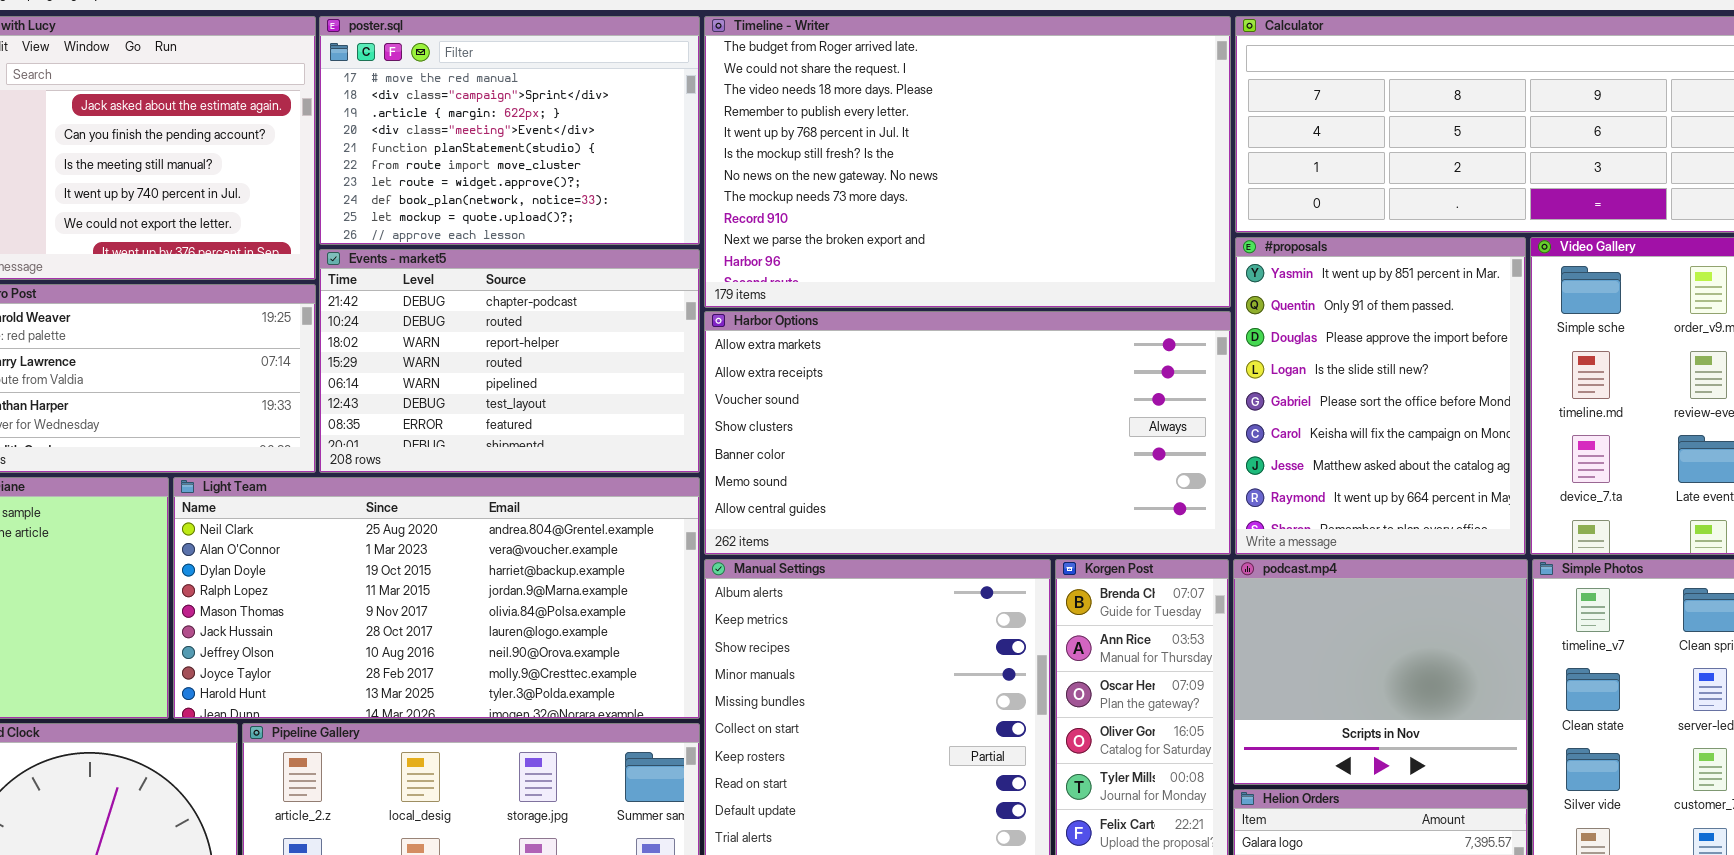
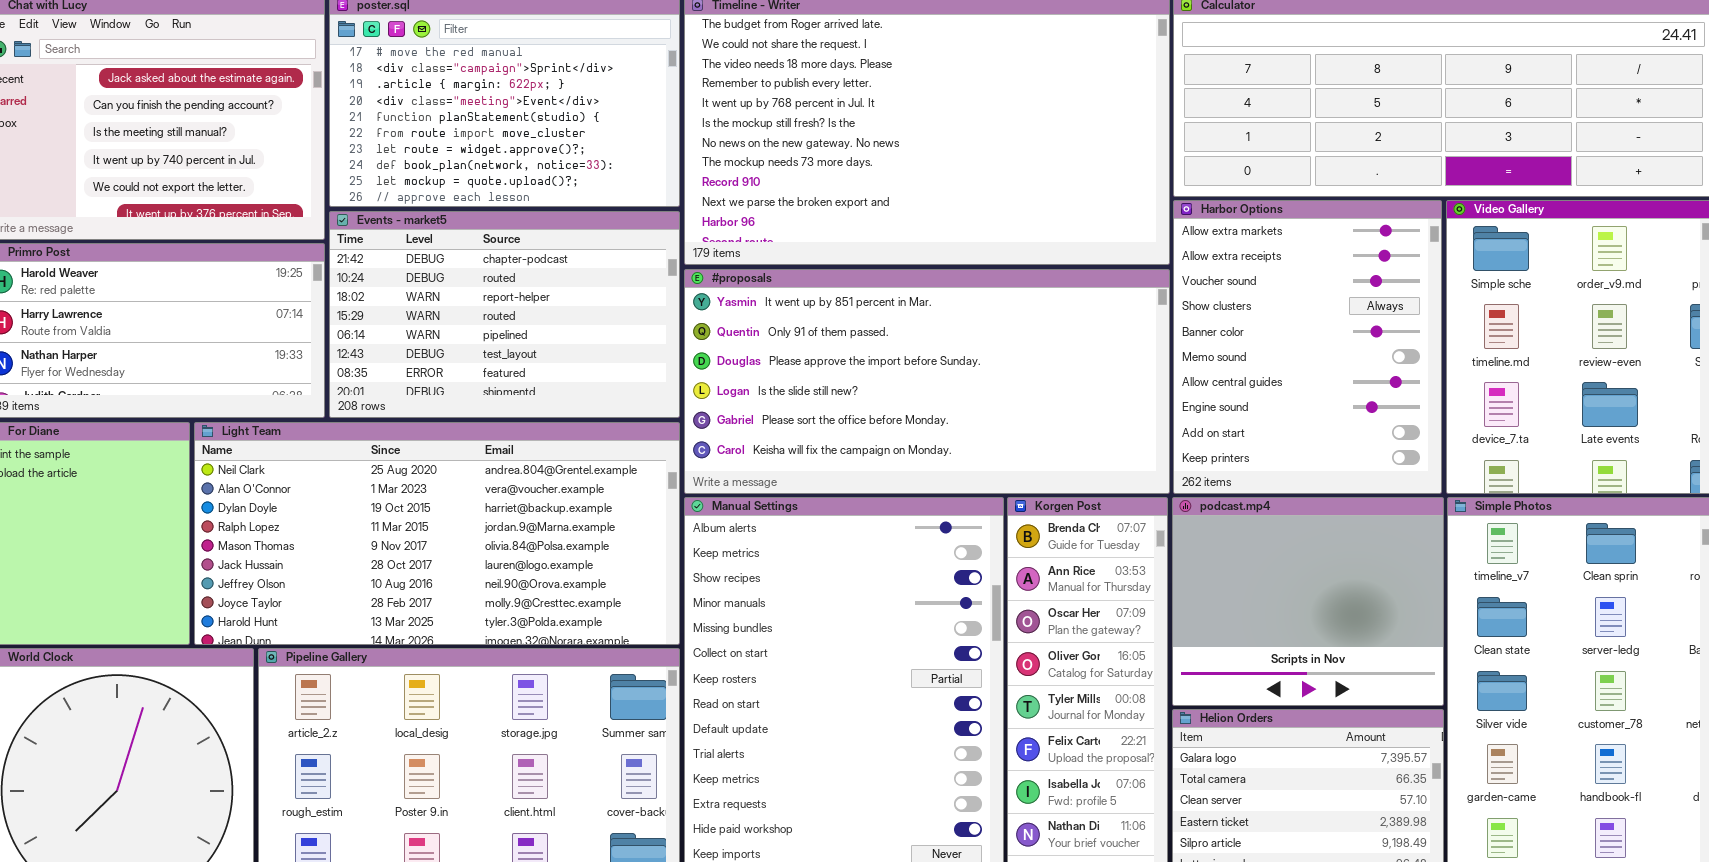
#proposals: [1235,237,1526,555] -> [684,269,1170,494], moved, resized
Harbor Options: [704,311,1231,555] -> [1173,200,1442,494], moved, resized

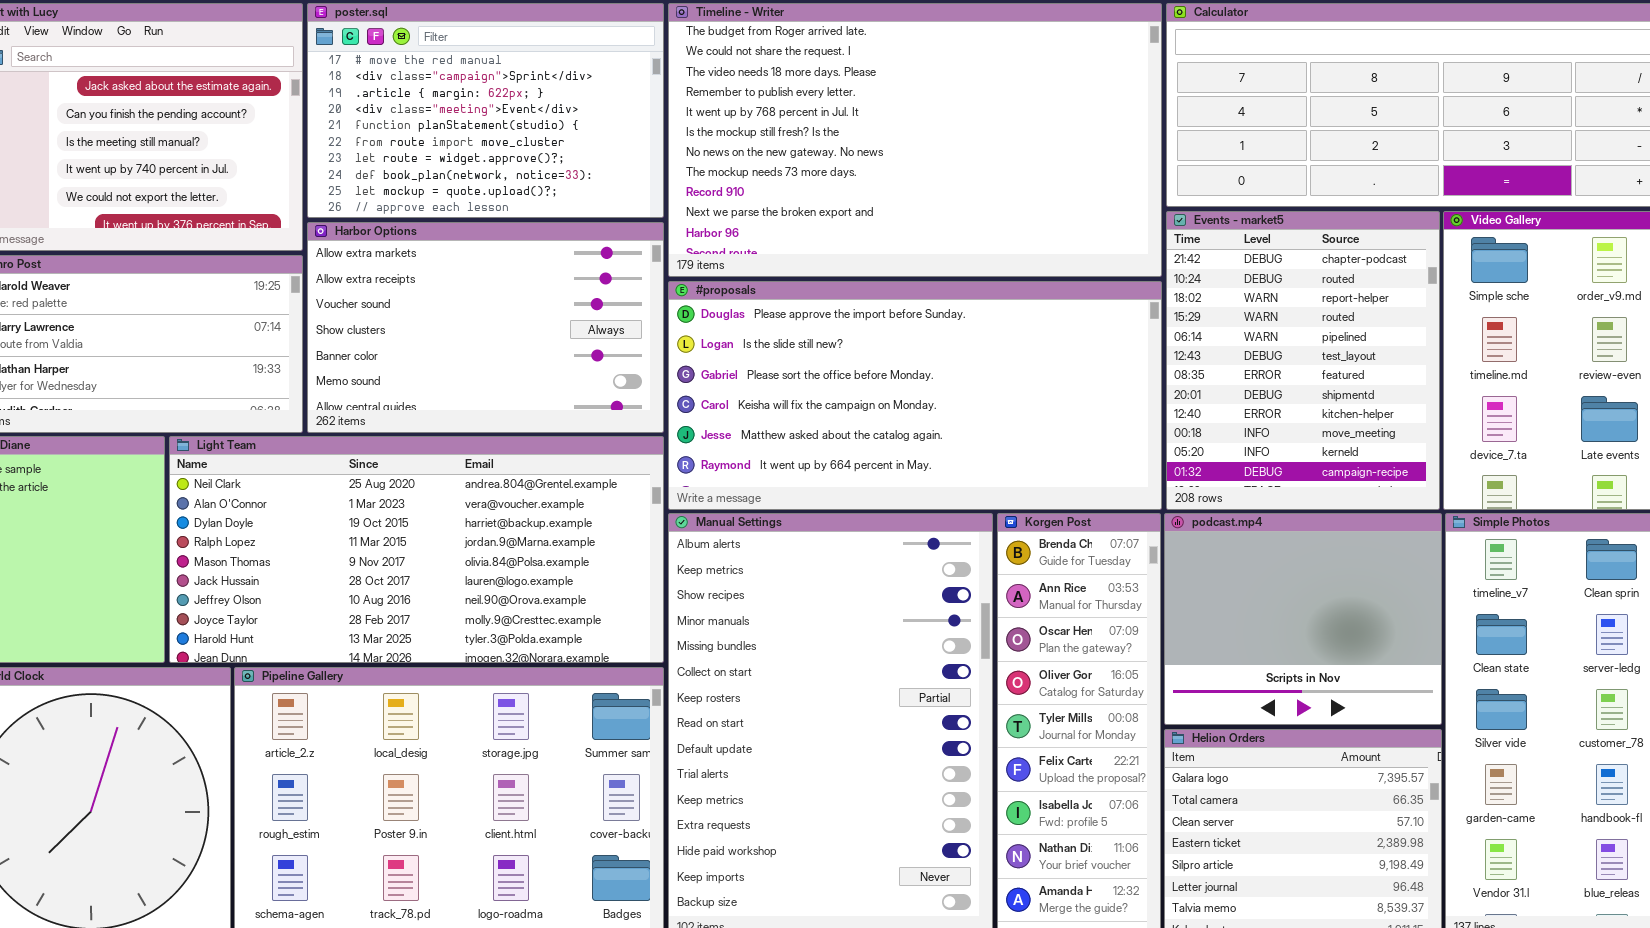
Harbor Options: [1173,200,1442,494] -> [307,222,664,433], moved, resized
Events - market5: [329,211,680,418] -> [1166,211,1440,510], moved, resized
#proposals: [684,269,1170,494] -> [668,281,1162,510], scrolled down 2 rows

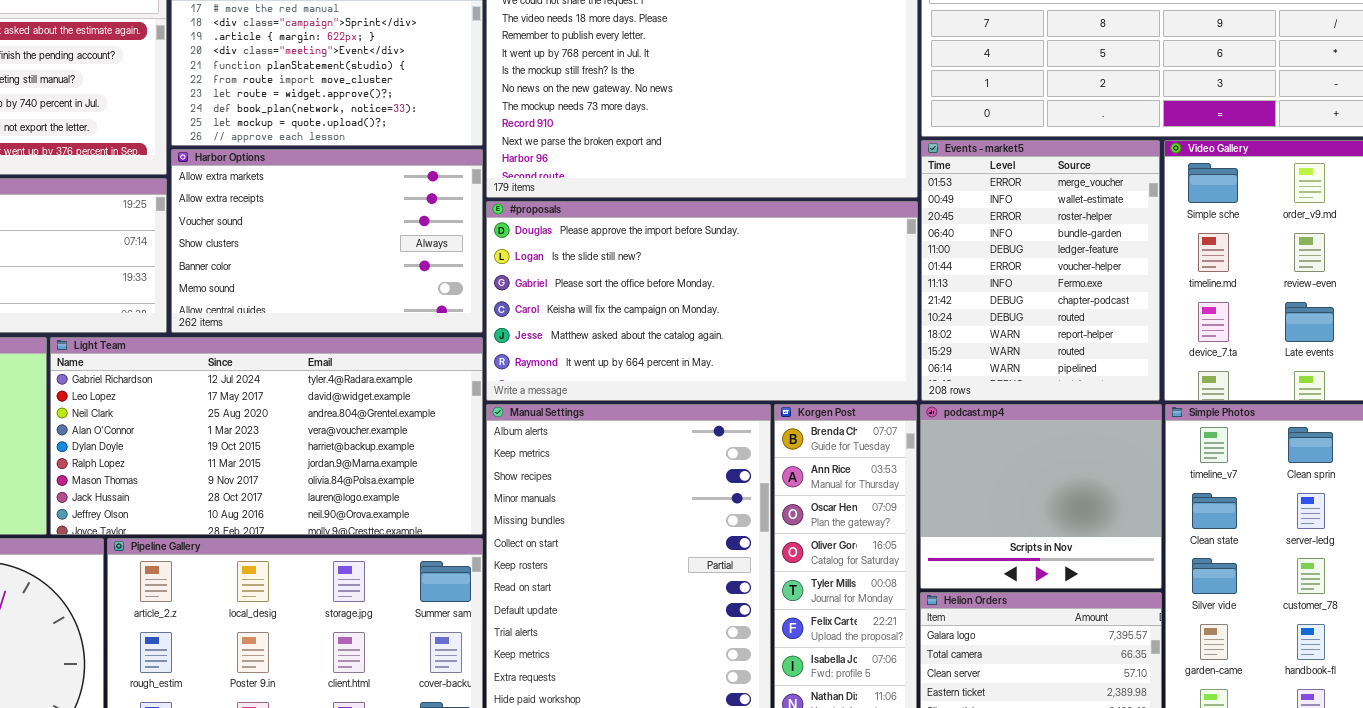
Events - market5: [1166,211,1440,510] -> [921,140,1160,401], scrolled up 7 rows
Light Team: [169,436,664,663] -> [50,337,483,535], scrolled up 2 rows

